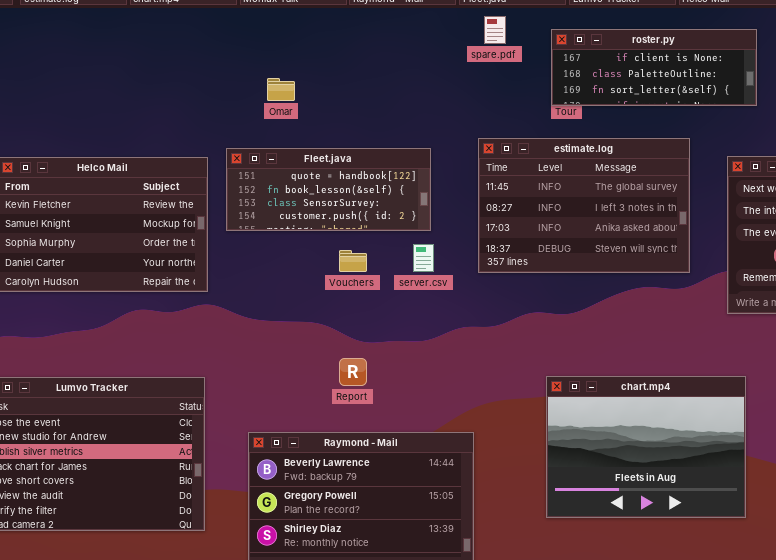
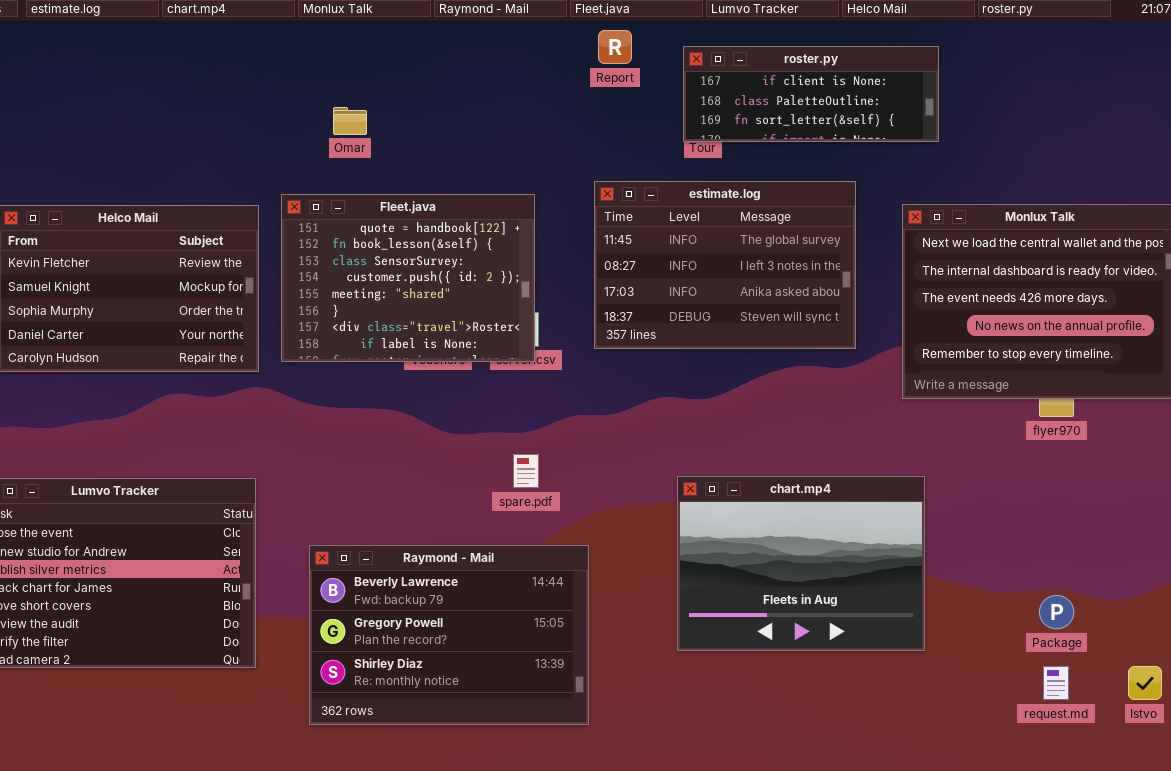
spare.pdf: [484,16,506,44] -> [513,454,539,488], moved
Fleet.java: [226,148,431,231] -> [281,194,535,362], resized
Report: [339,358,367,386] -> [598,30,632,64], moved

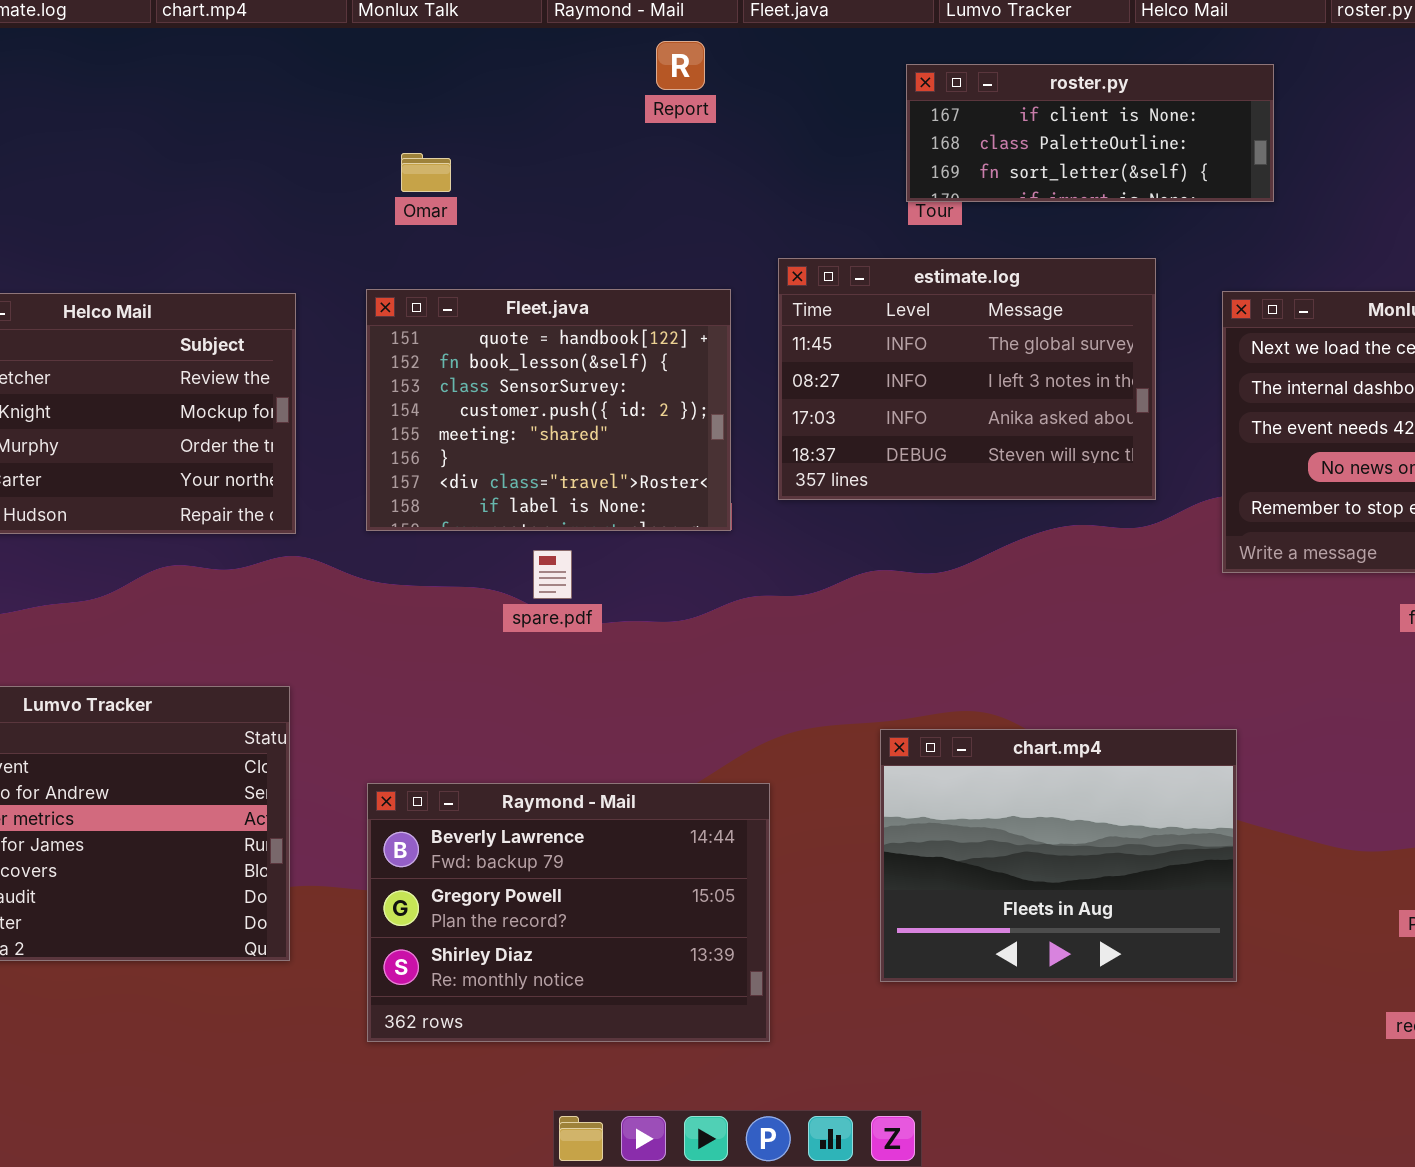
Report: [598,30,632,64] -> [656,41,705,90], moved
Fleet.java: [281,194,535,362] -> [366,289,731,531], moved
spare.pdf: [513,454,539,488] -> [533,550,572,599], moved
chart.mp4: [677,476,925,651] -> [880,729,1237,982], moved

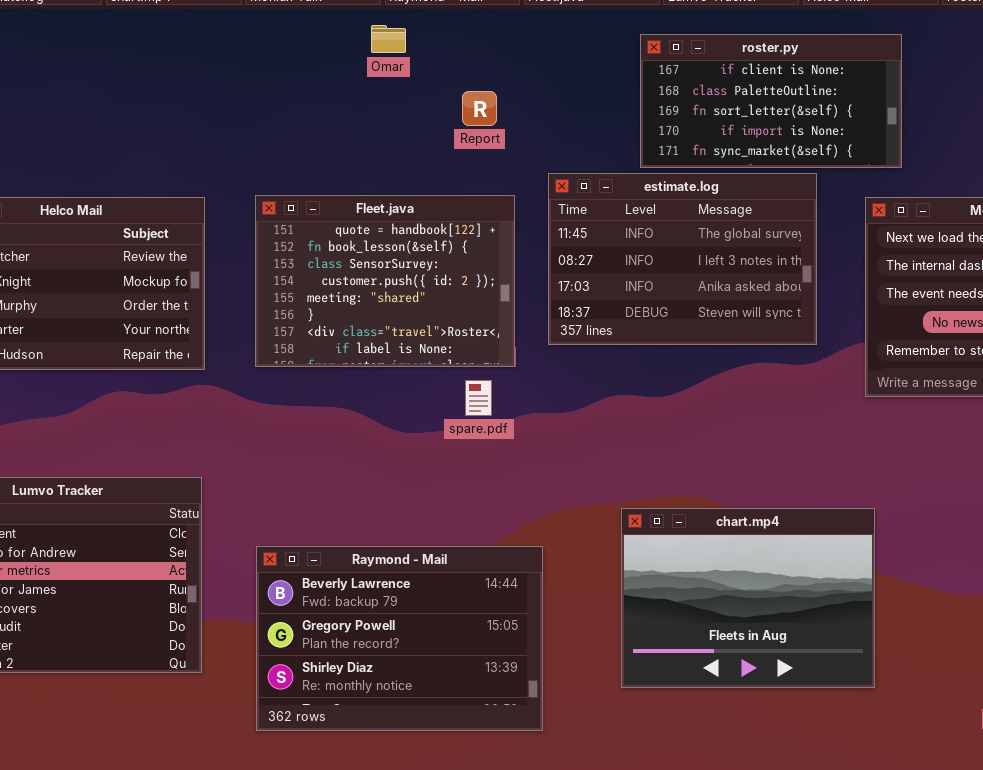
Report: [656,41,705,90] -> [462,91,497,126], moved
roster.py: [906,64,1274,202] -> [640,34,902,168], resized
Omar: [401,153,451,192] -> [371,25,406,53], moved
spare.pdf: [533,550,572,599] -> [465,380,492,416], moved

